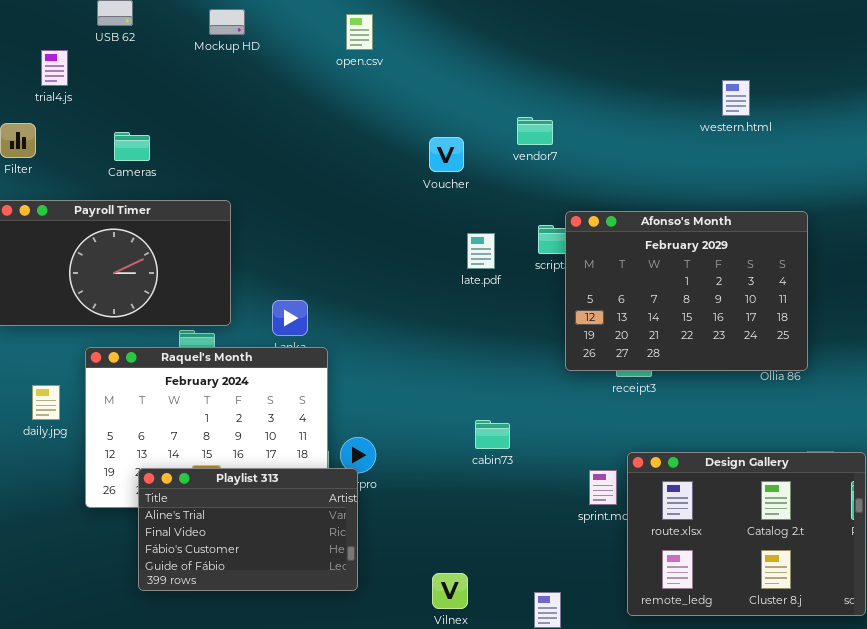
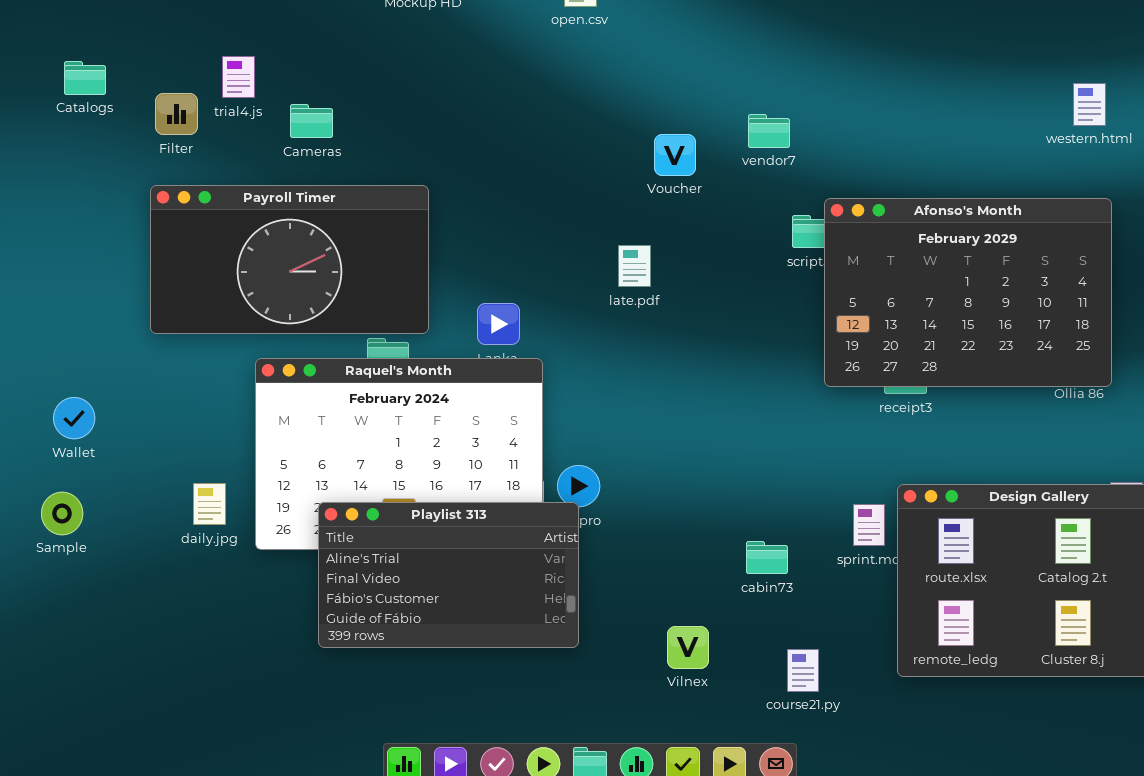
trial4.js: [41,50,68,86] -> [222,56,255,98], moved
western.html: [722,80,750,116] -> [1073,83,1106,126], moved
vendor7: [517,117,553,145] -> [748,114,790,148], moved
Voucher: [429,137,464,172] -> [654,134,696,176], moved
late.pdf: [467,233,495,269] -> [618,245,651,287], moved
daily.jpg: [32,385,60,420] -> [193,483,226,525], moved
cabin73: [475,420,510,449] -> [746,541,788,574], moved

